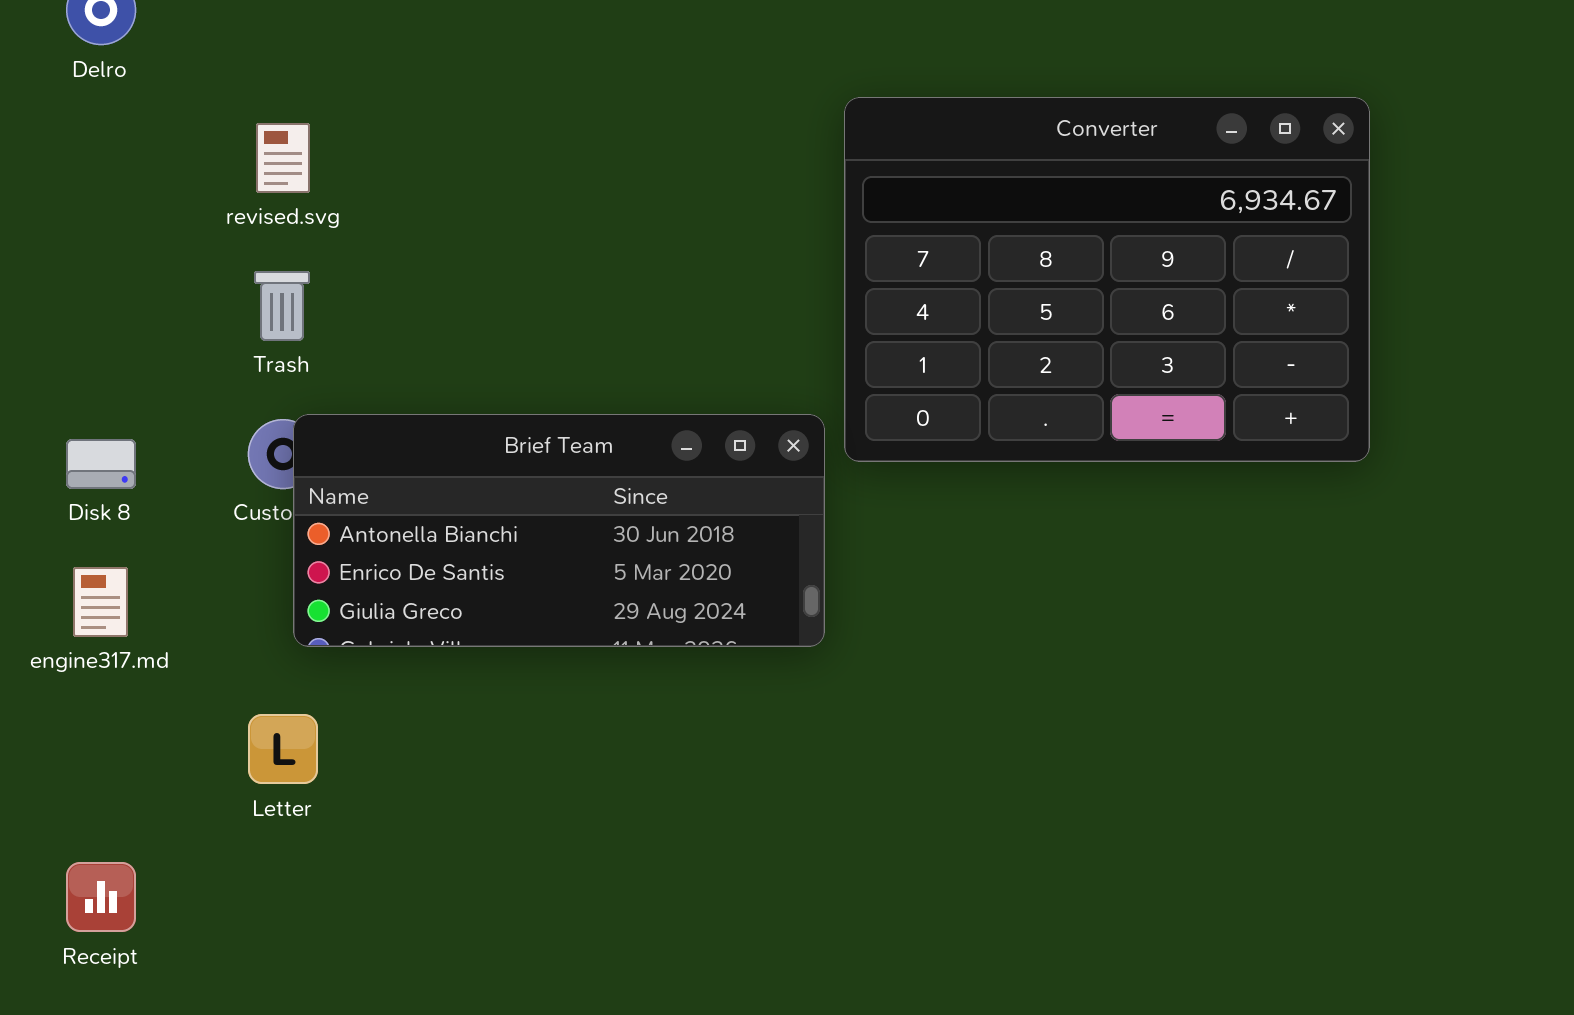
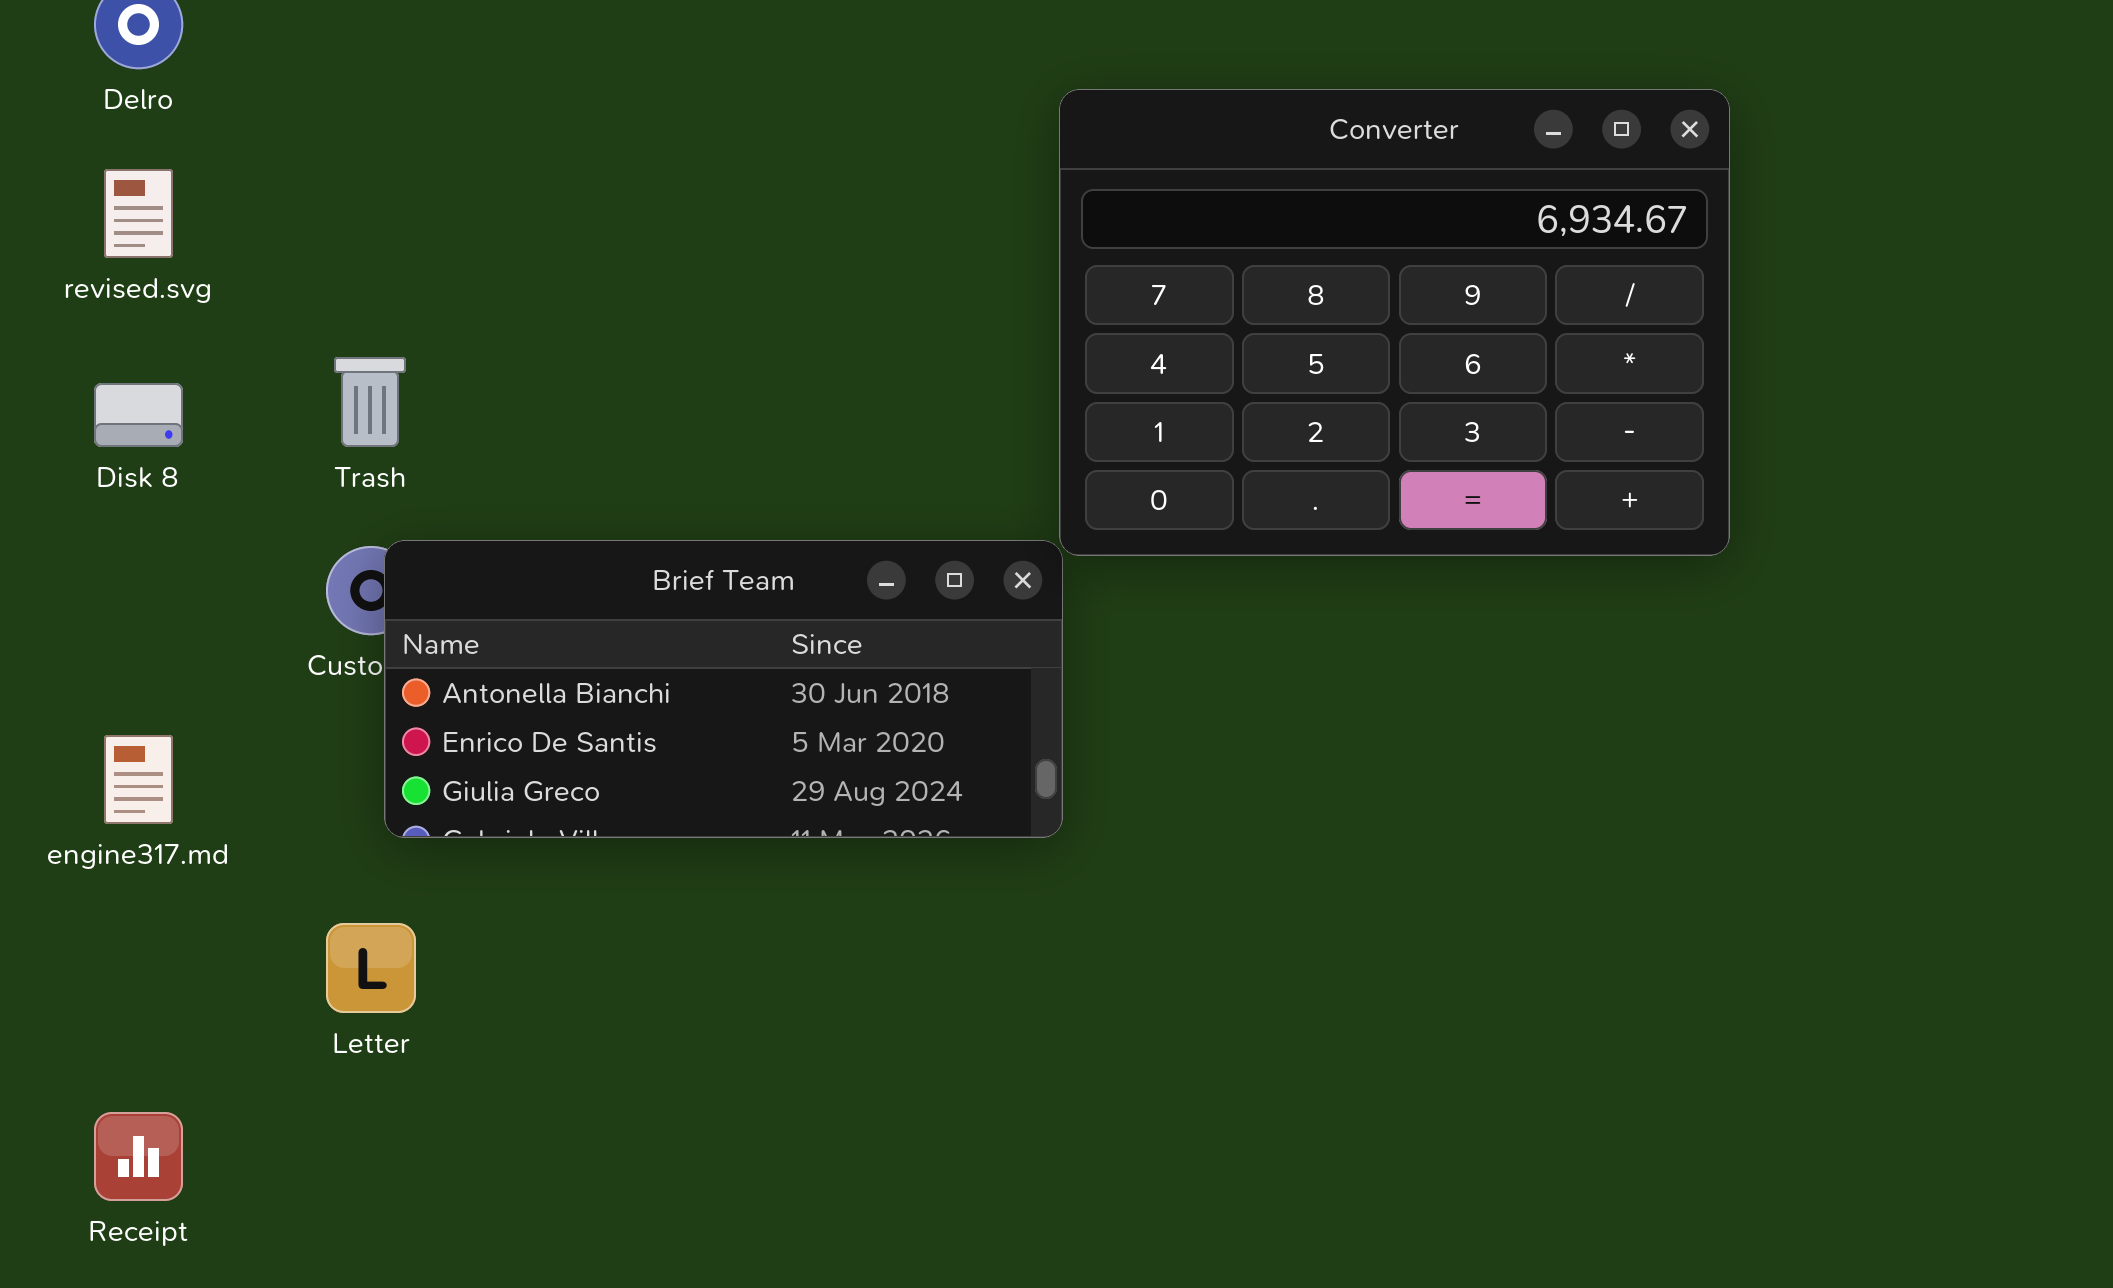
Converter: [844,97,1370,462] -> [1059,89,1730,556], moved
revised.svg: [256,123,310,193] -> [104,169,173,258], moved
Disk 8: [66,439,136,489] -> [94,383,183,447], moved

